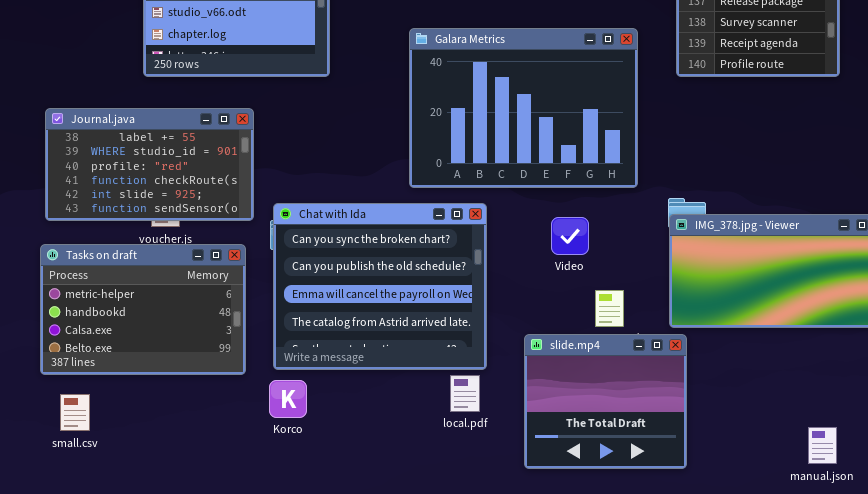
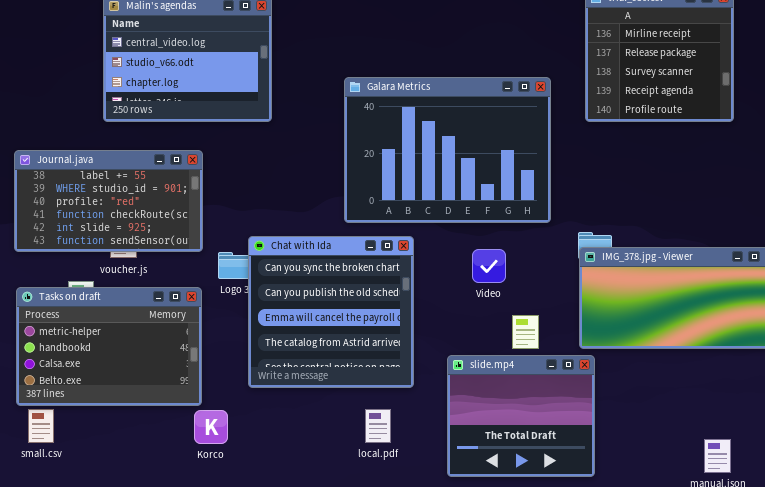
Chat with Ida: [273,203,487,370] -> [248,236,414,388], resized
Tasks on draft: [40,244,246,375] -> [16,287,202,406], moved
local.pdf: [450,375,480,412] -> [365,409,391,443], moved
Korco: [269,380,307,418] -> [194,410,228,444], moved

